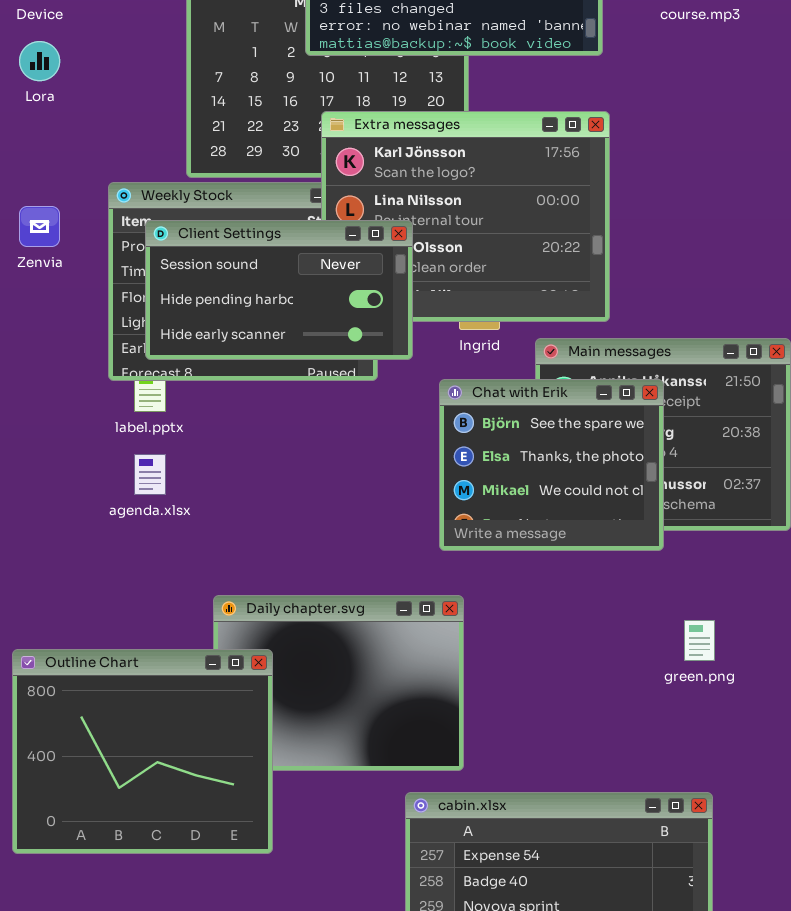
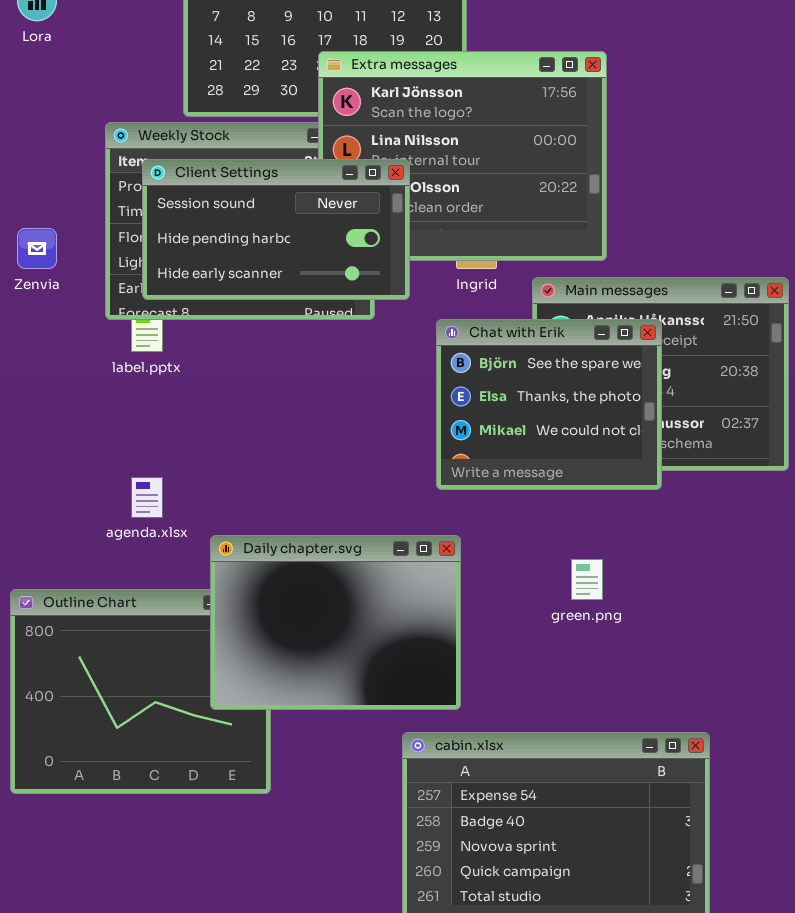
Zenvia: [19,206,60,247] -> [17,228,57,269], moved
agenda.xlsx: [134,454,166,495] -> [131,477,163,518], moved
Daily chapter.svg: [213,595,464,771] -> [210,535,461,710], raised
green.png: [684,620,715,661] -> [571,559,603,600], moved

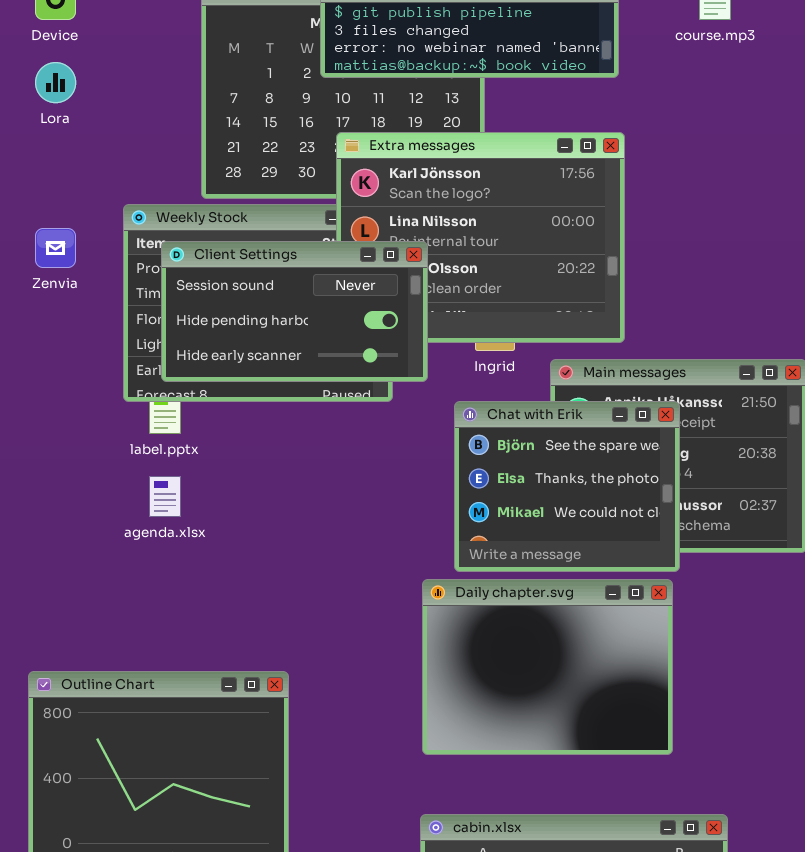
Zenvia: [17,228,57,269] -> [35,228,76,268], moved
agenda.xlsx: [131,477,163,518] -> [149,476,181,517], moved
Daily chapter.svg: [210,535,461,710] -> [422,579,673,755], moved

